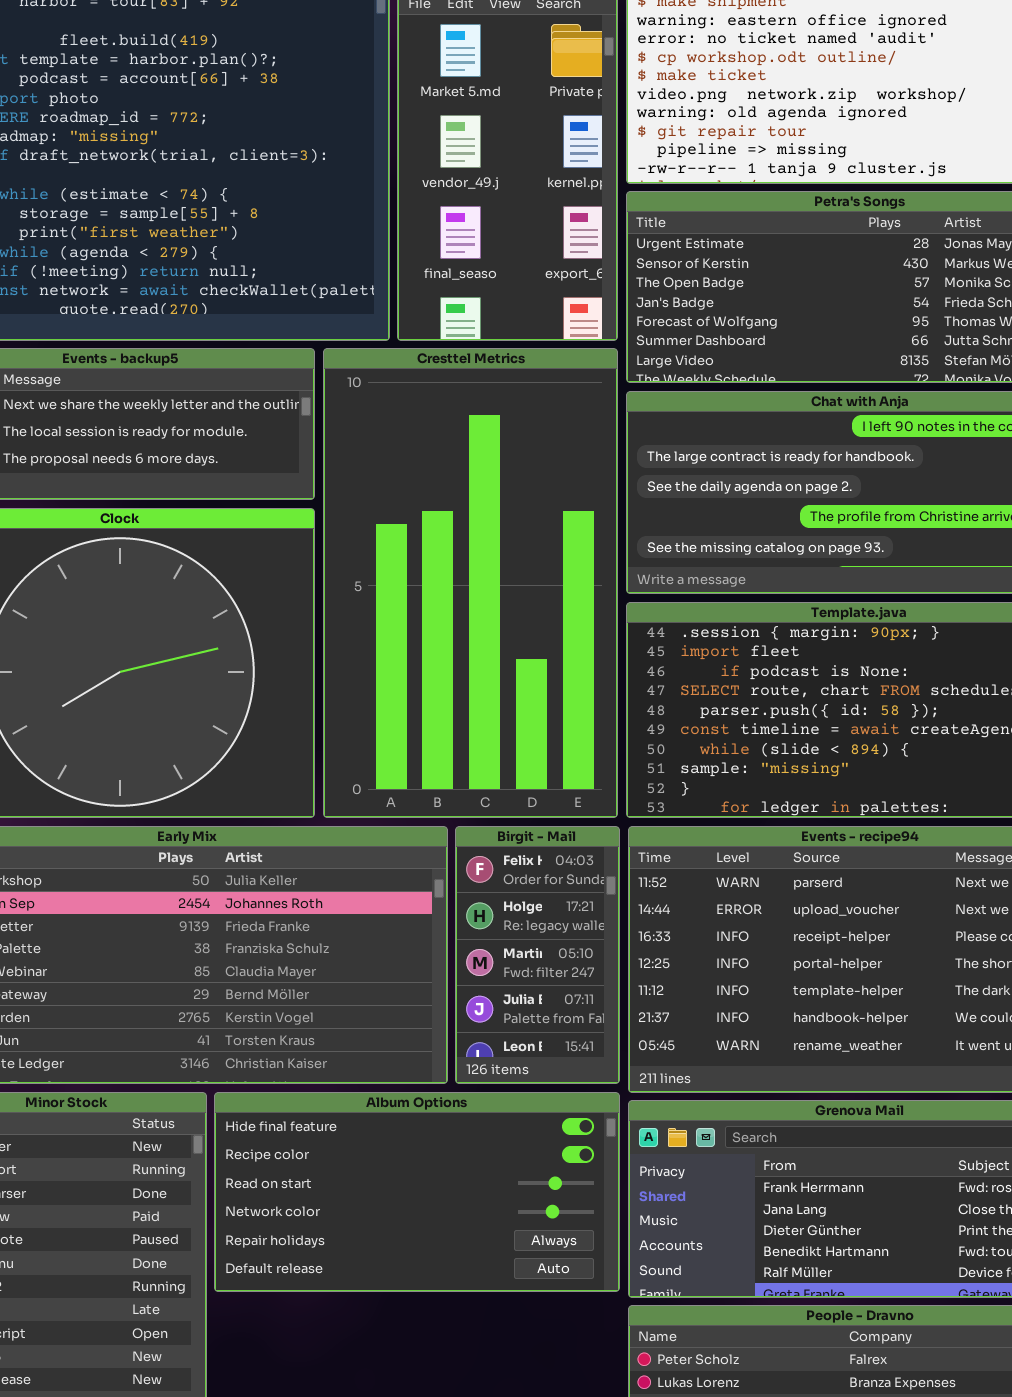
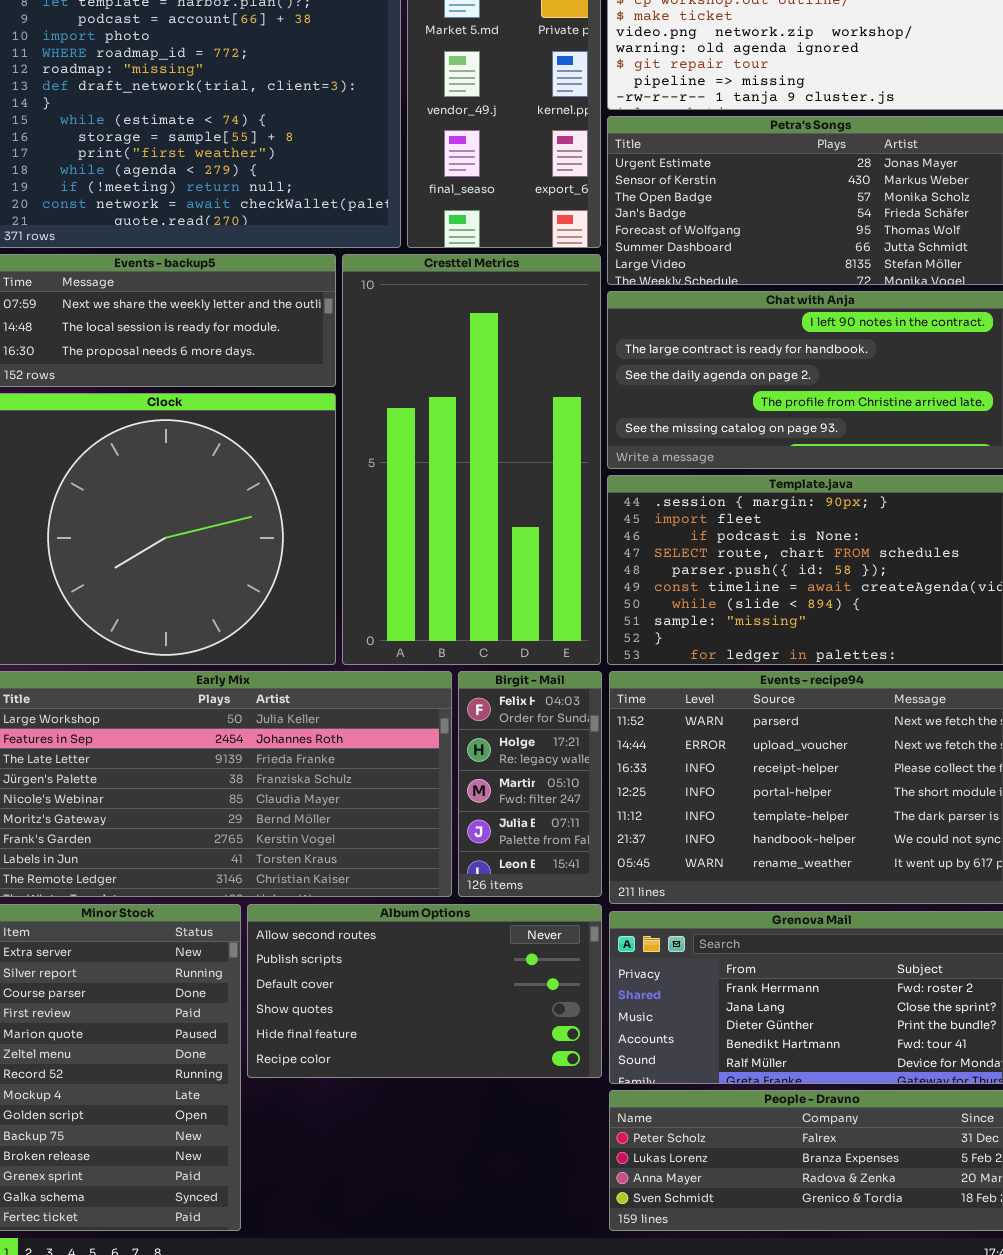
Album Options: [214,1092,620,1292] -> [247,904,602,1078], scrolled up 4 rows

